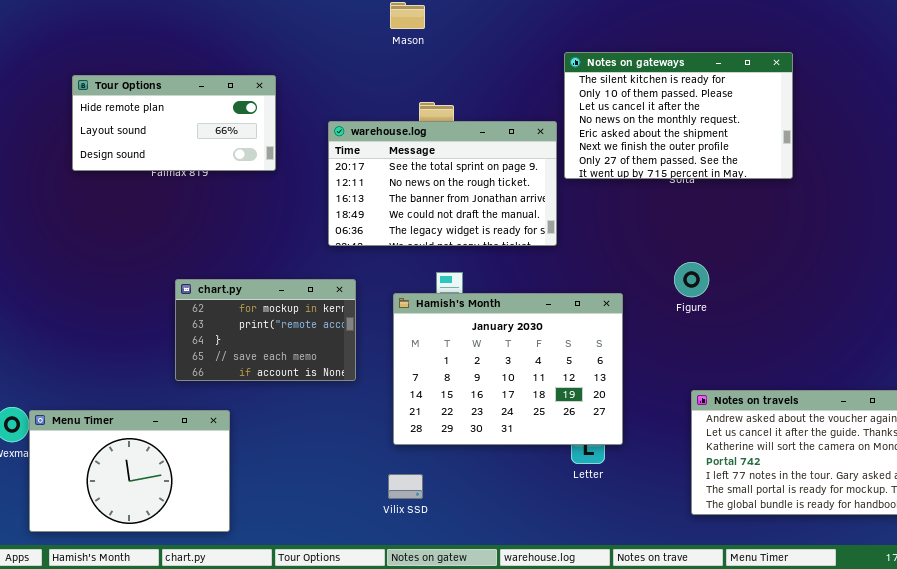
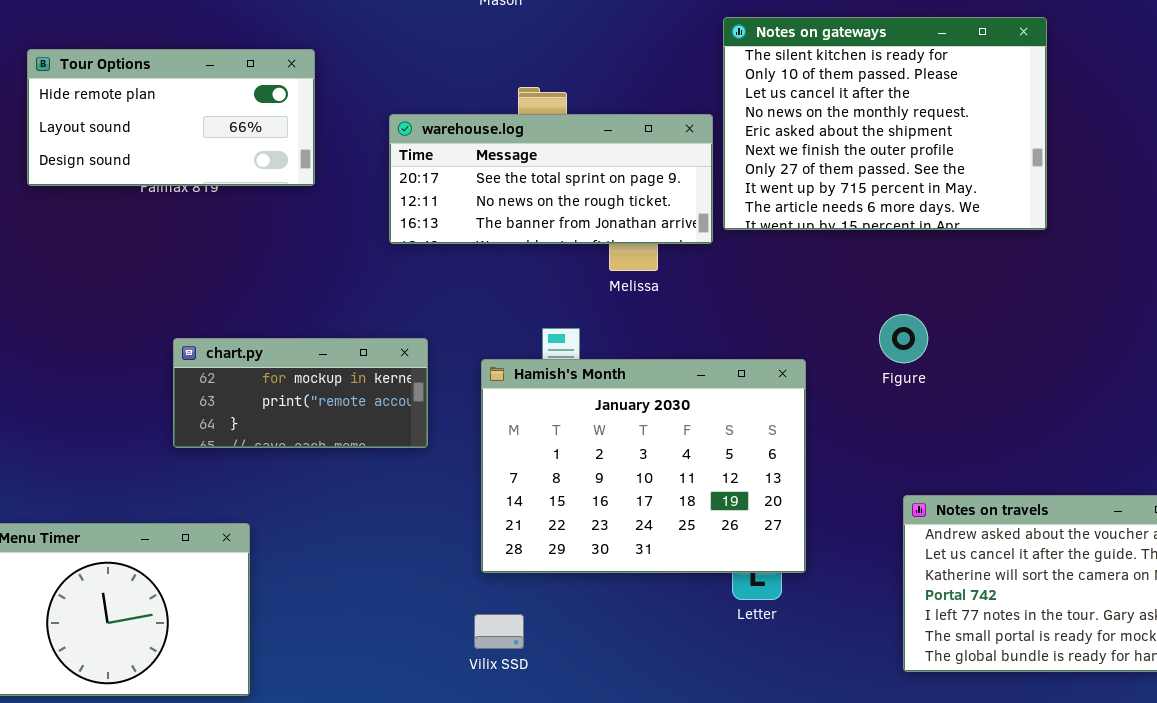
Notes on gateways: [564,52,793,179] -> [723,17,1047,230], resized
warehouse.log: [328,121,557,246] -> [389,114,713,244], resized
chart.py: [175,279,356,381] -> [173,338,428,448], resized

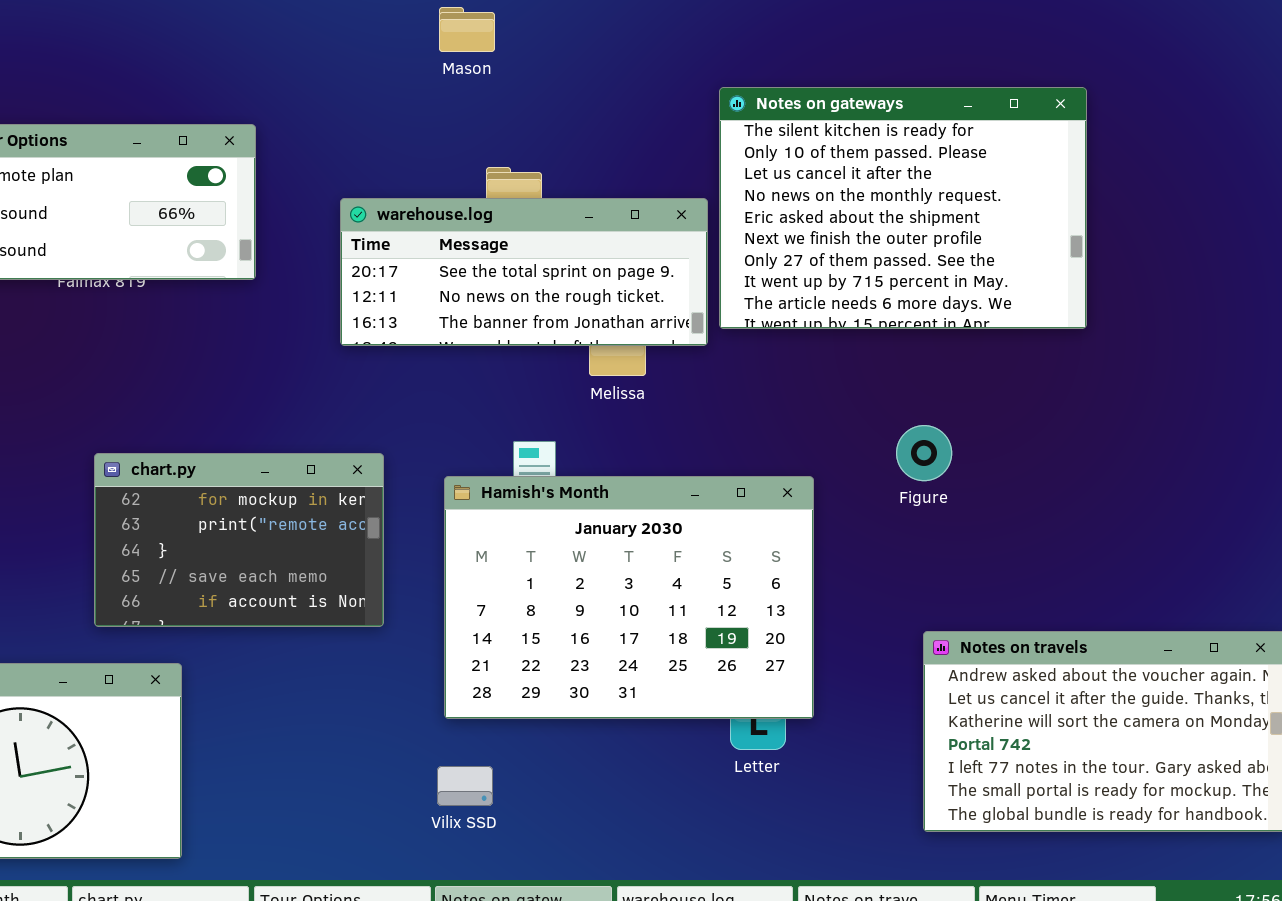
chart.py: [173,338,428,448] -> [94,453,384,627], resized

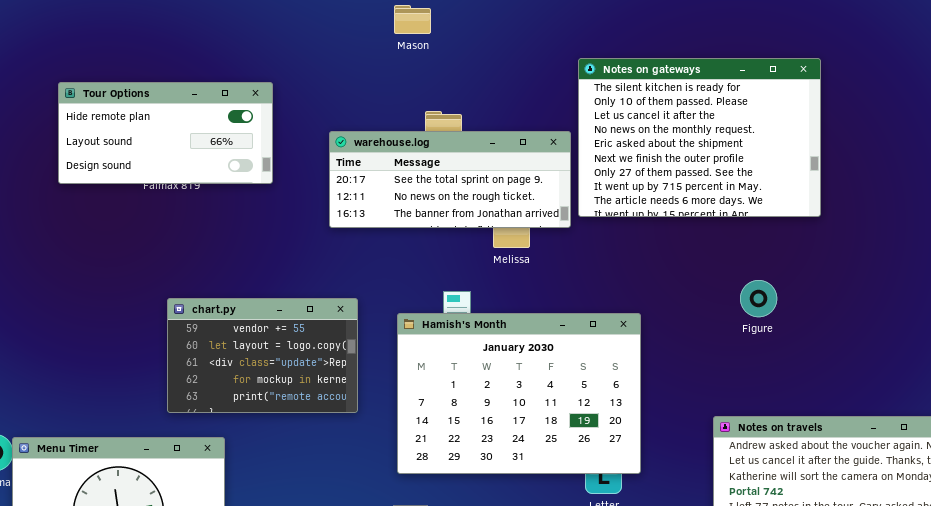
Figure: [896,425,952,481] -> [740,280,777,317], moved
chart.py: [94,453,384,627] -> [167,298,358,413], scrolled up 3 rows

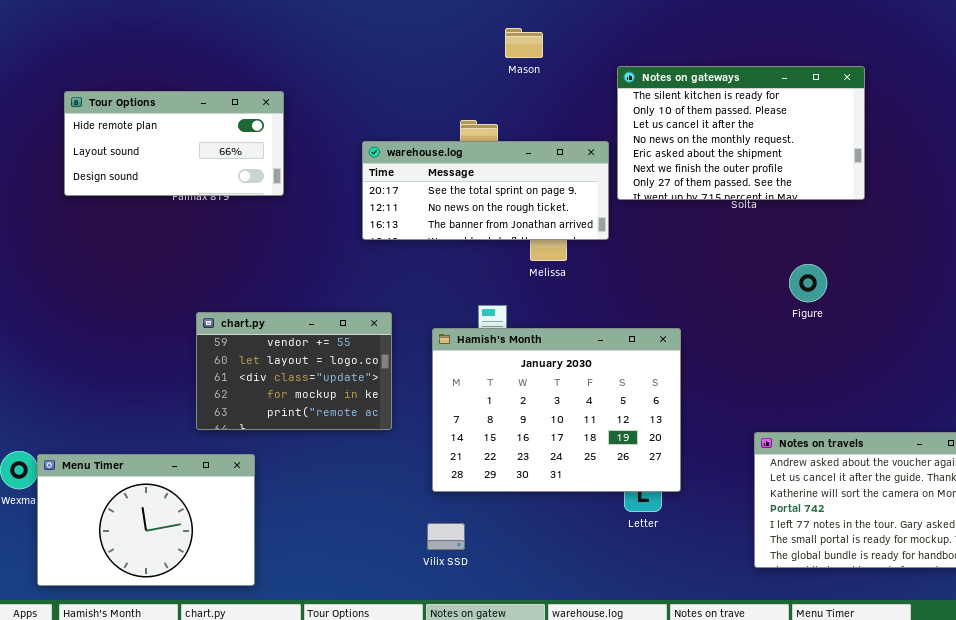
Mason: [394,5,431,34] -> [505,28,543,58], moved
Notes on gateways: [578,58,821,217] -> [617,66,865,200], resized
Tour Options: [58,82,273,184] -> [64,91,284,196], moved
Figure: [740,280,777,317] -> [789,264,827,302], moved

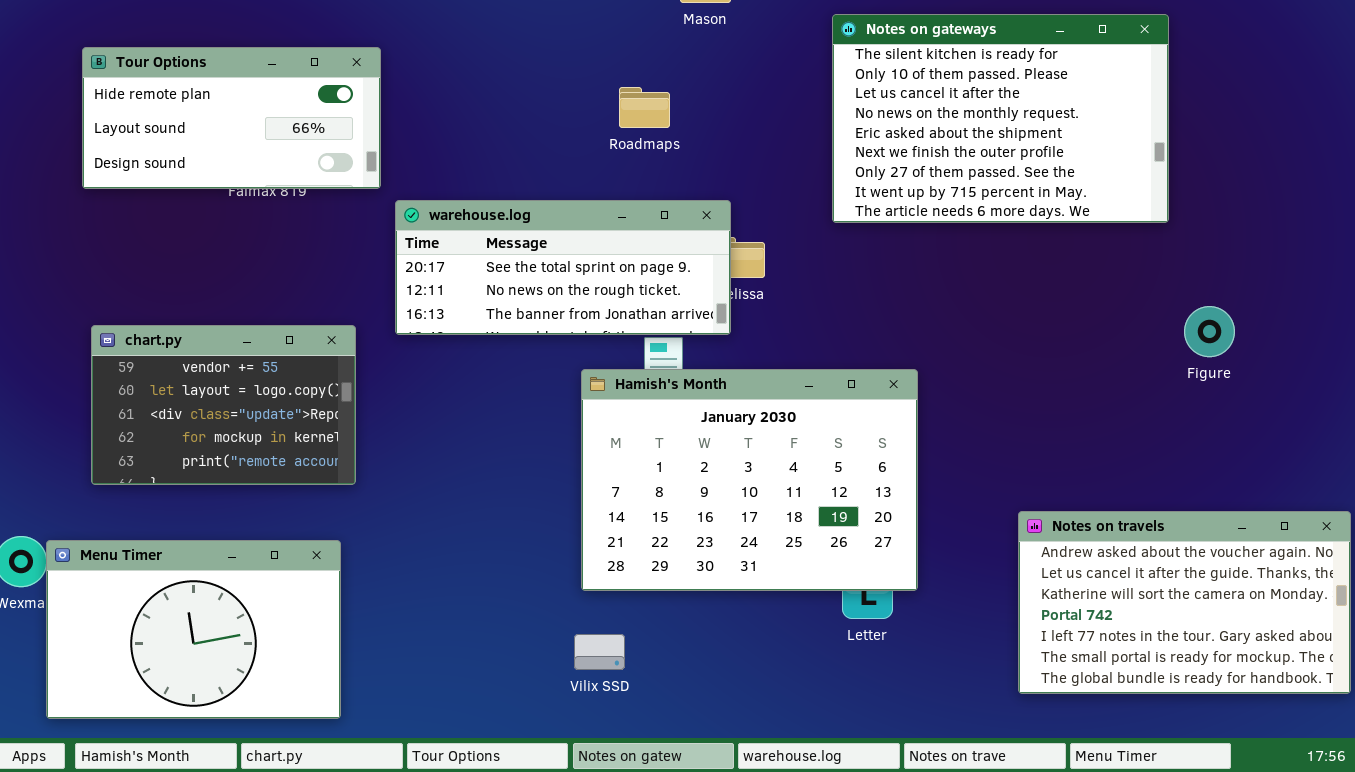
Notes on gateways: [617,66,865,200] -> [832,14,1169,223], resized
warehouse.log: [362,141,609,240] -> [395,200,731,335], moved
Figure: [789,264,827,302] -> [1184,306,1235,357], moved
chart.py: [196,312,392,430] -> [91,325,356,485], moved

